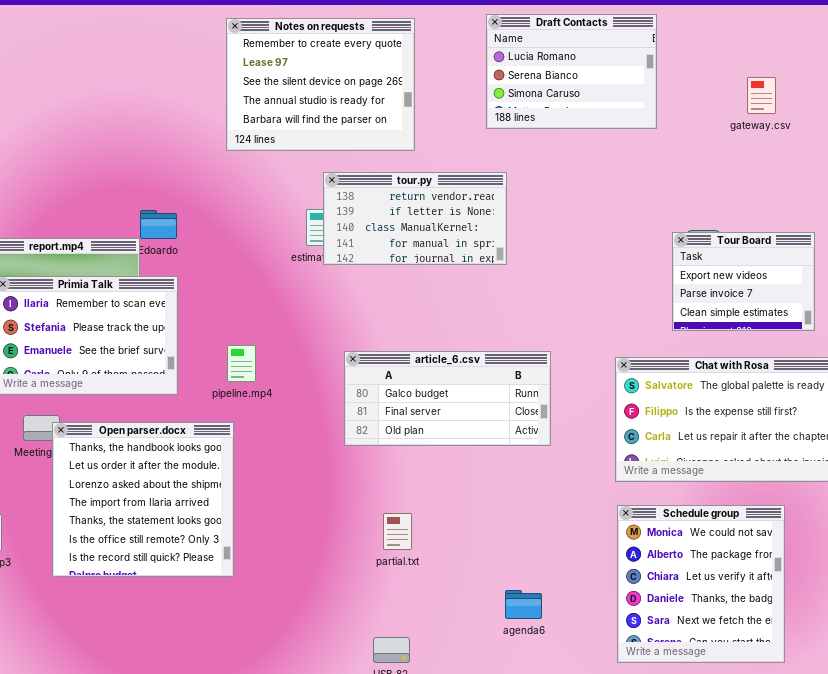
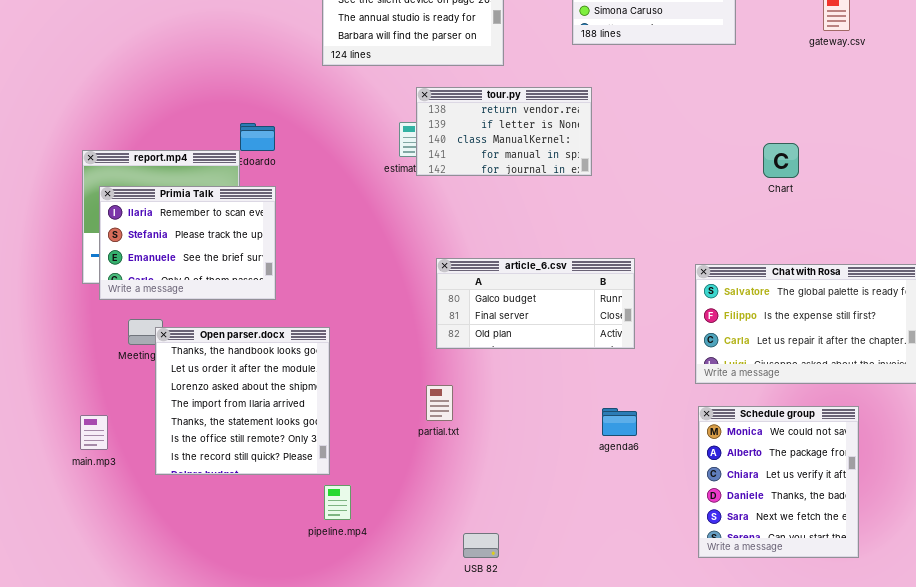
Tour Board: [672,232,815,331] -> none, closed
pipeline.mp4: [227,345,256,382] -> [324,485,351,520], moved
partial.txt: [383,513,412,550] -> [426,385,453,421], moved
agenda6: [505,590,542,619] -> [602,408,637,436], moved

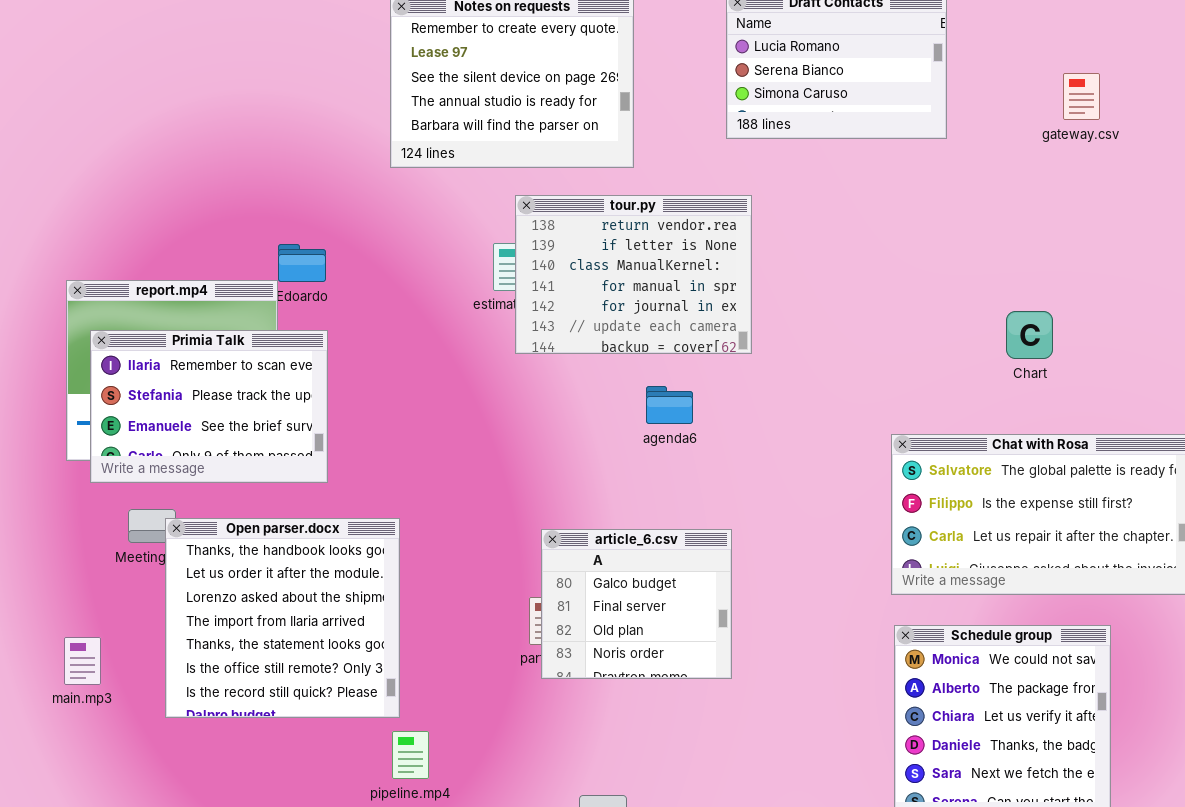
tour.py: [416,87,592,176] -> [515,195,752,354], resized
Chart: [763,143,799,178] -> [1006,311,1053,359], moved
article_6.csv: [436,258,635,349] -> [541,529,732,679], moved, resized
agenda6: [602,408,637,436] -> [646,386,693,424], moved

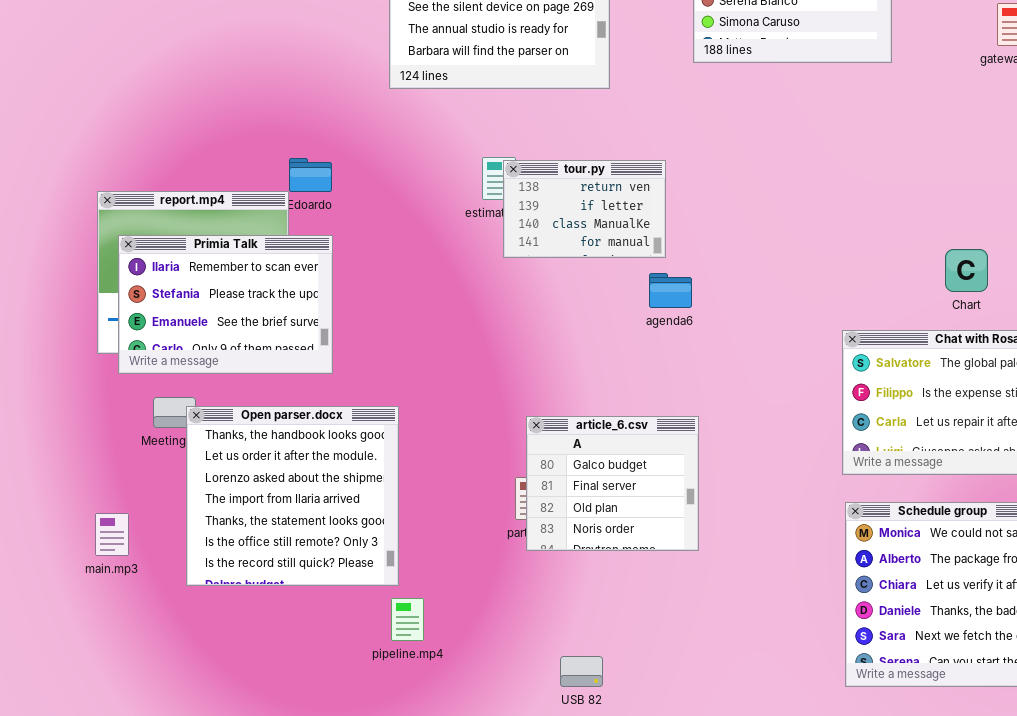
tour.py: [515,195,752,354] -> [503,160,666,258], resized
Chart: [1006,311,1053,359] -> [945,249,988,292], moved
agenda6: [646,386,693,424] -> [649,273,692,308], moved

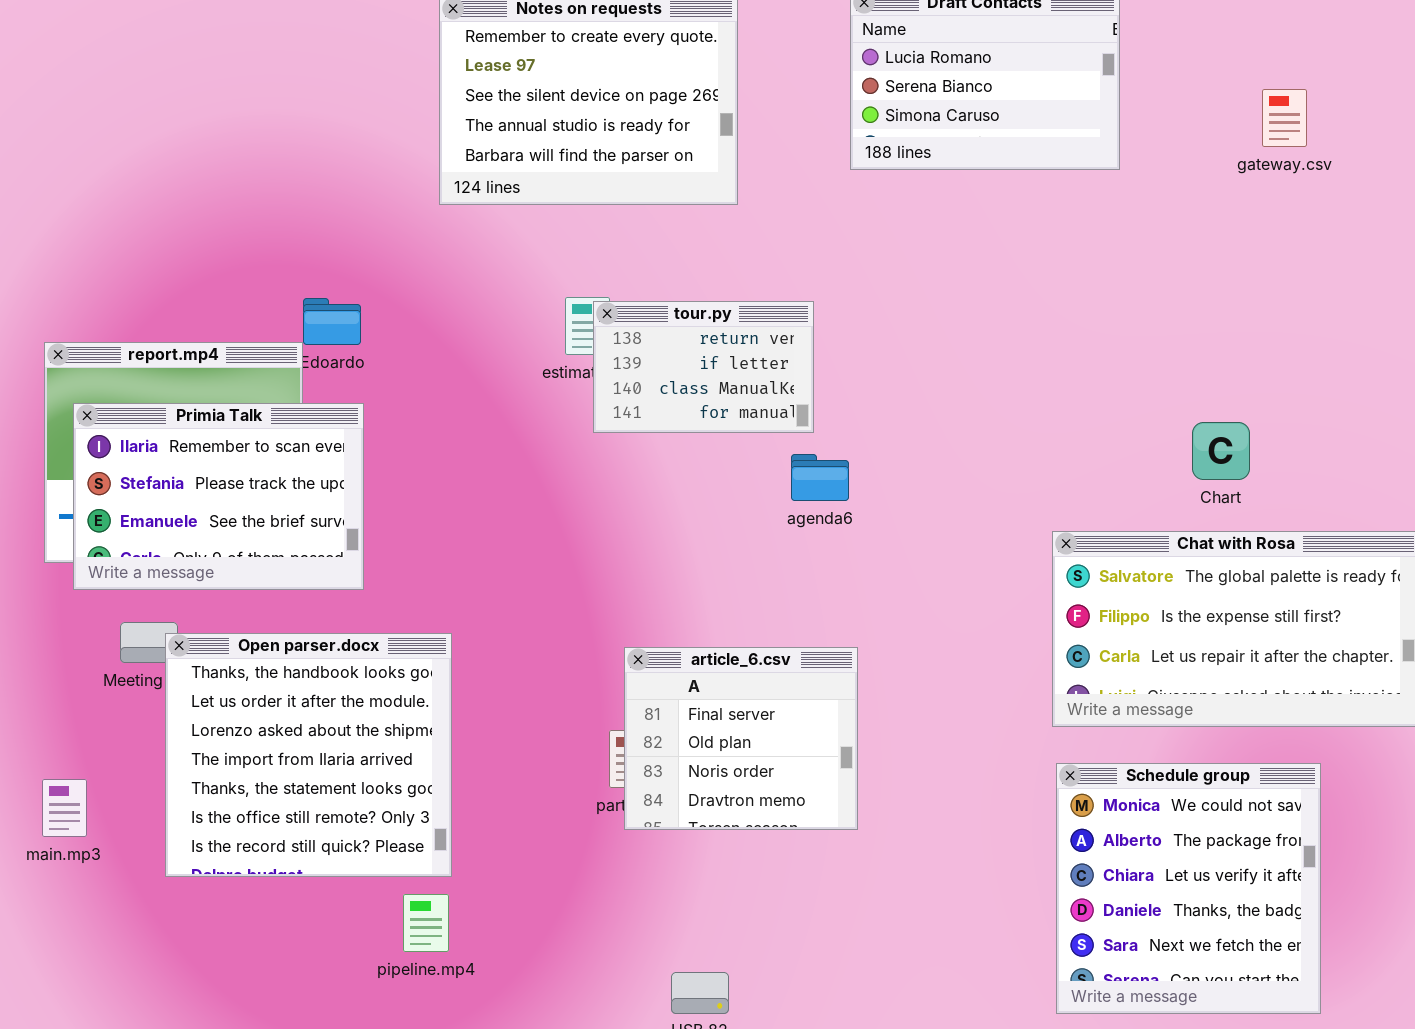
article_6.csv: [526,416,699,551] -> [624,647,858,830], scrolled down 1 row
pipeline.mp4: [391,598,424,641] -> [403,894,449,952], moved

